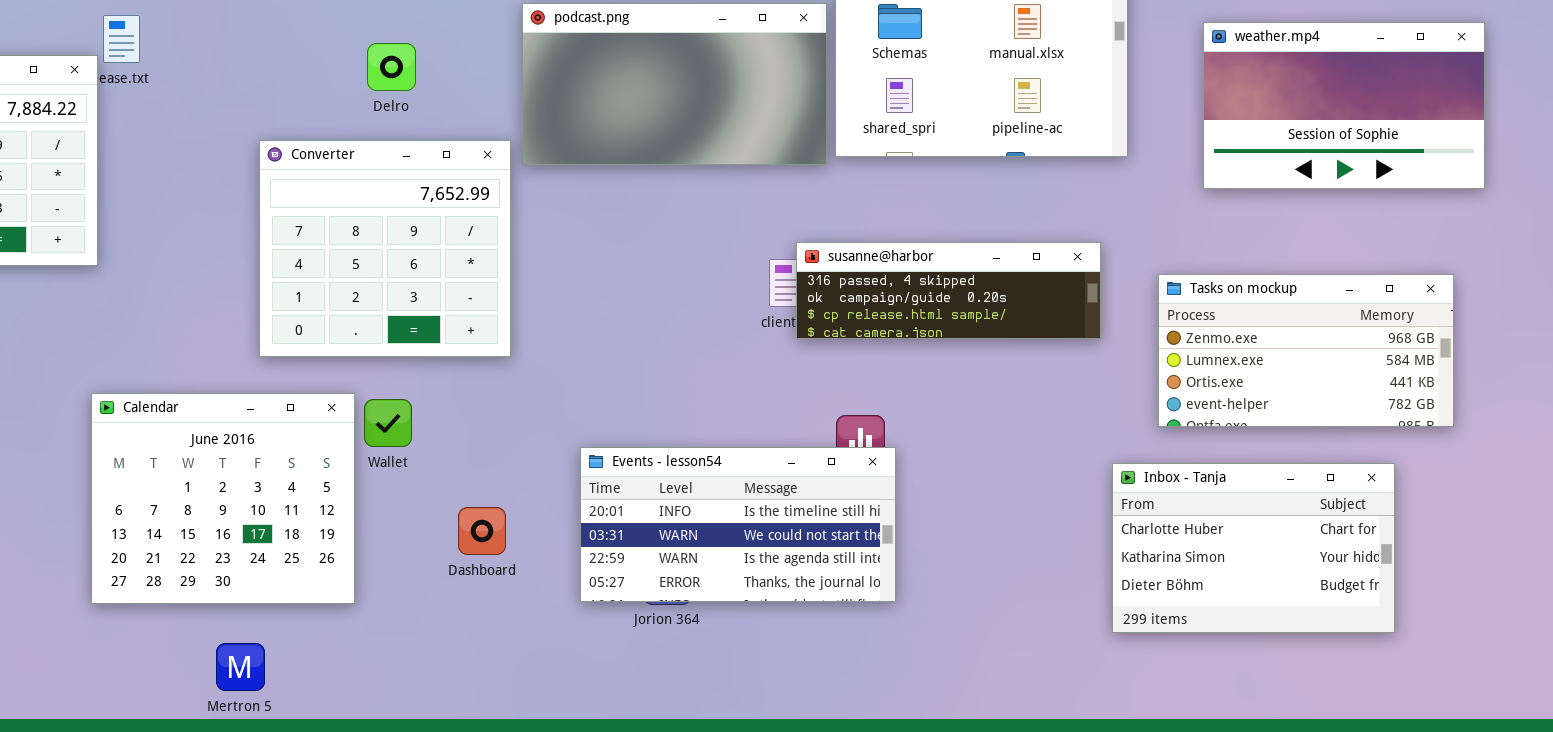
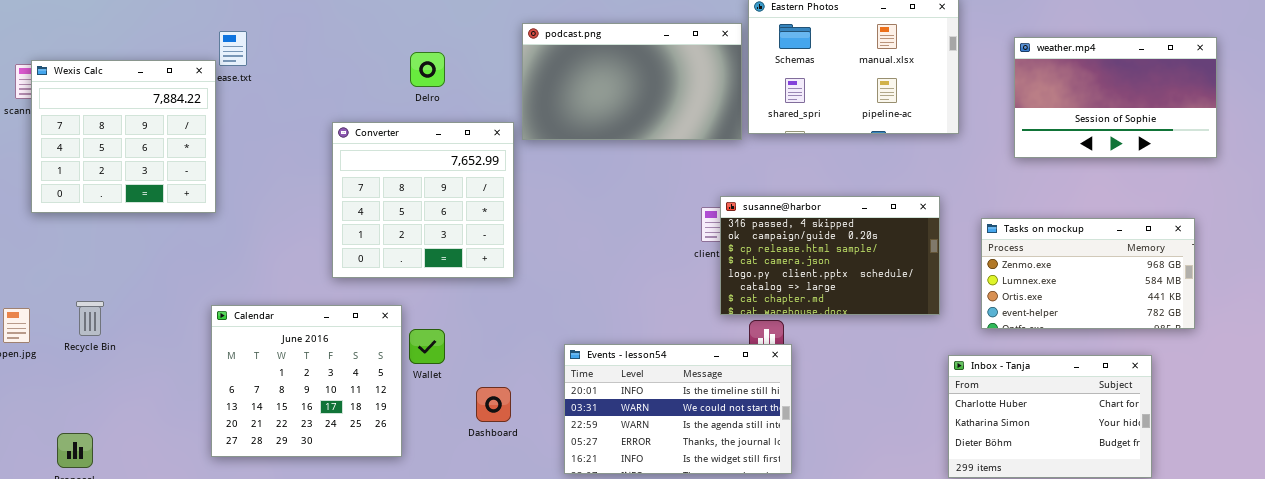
susanne@harbor: [796,242,1101,339] -> [720,196,940,315], resized
Wallet: [364,399,412,447] -> [409,329,445,364], moved
Events - lesson54: [580,447,896,602] -> [564,344,792,474], resized

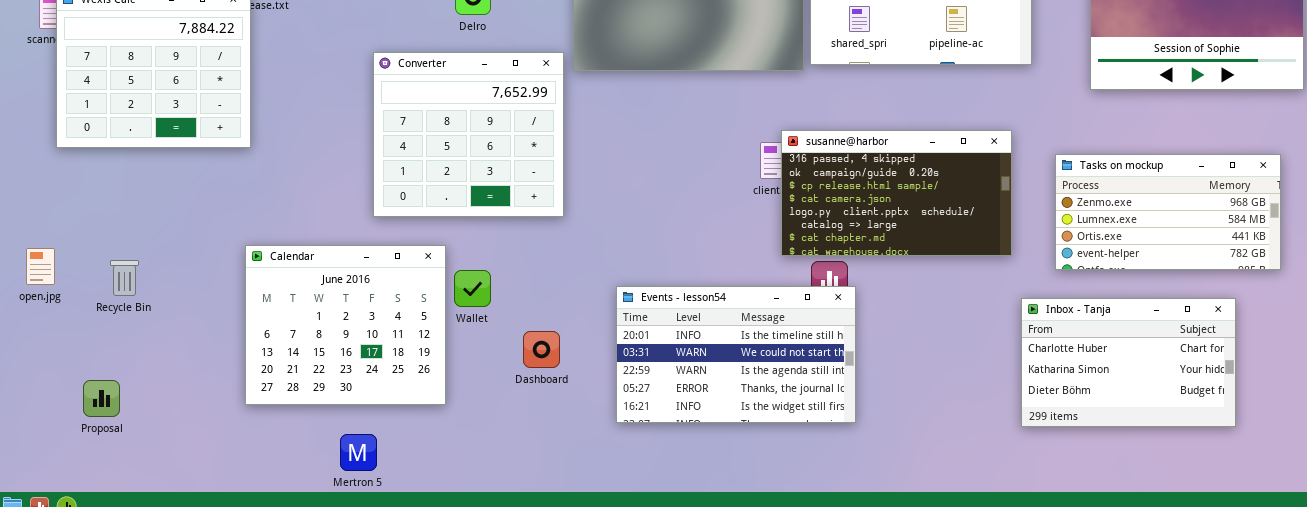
Recycle Bin: [76,301,104,336] -> [110,260,139,296], moved

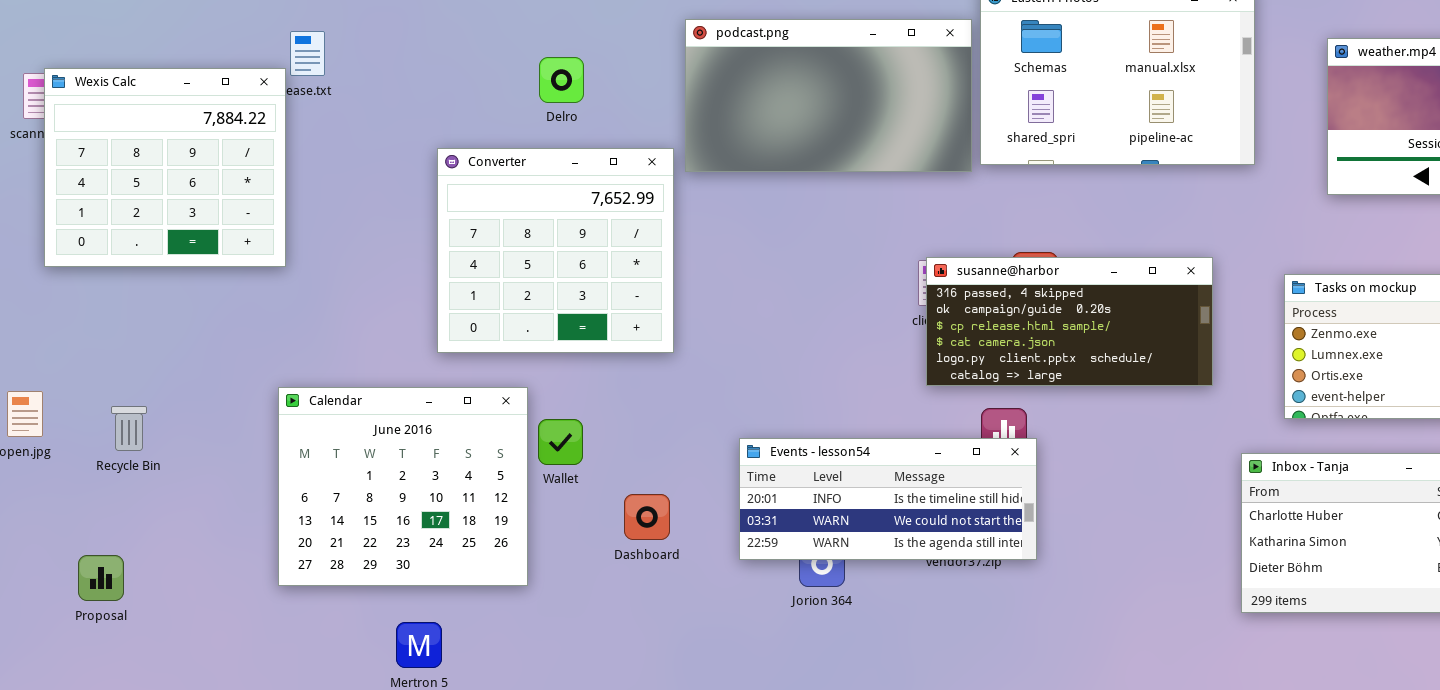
susanne@harbor: [781,130,1012,256] -> [926,257,1213,386], moved, resized
Events - lesson54: [616,286,856,423] -> [739,438,1037,560], resized

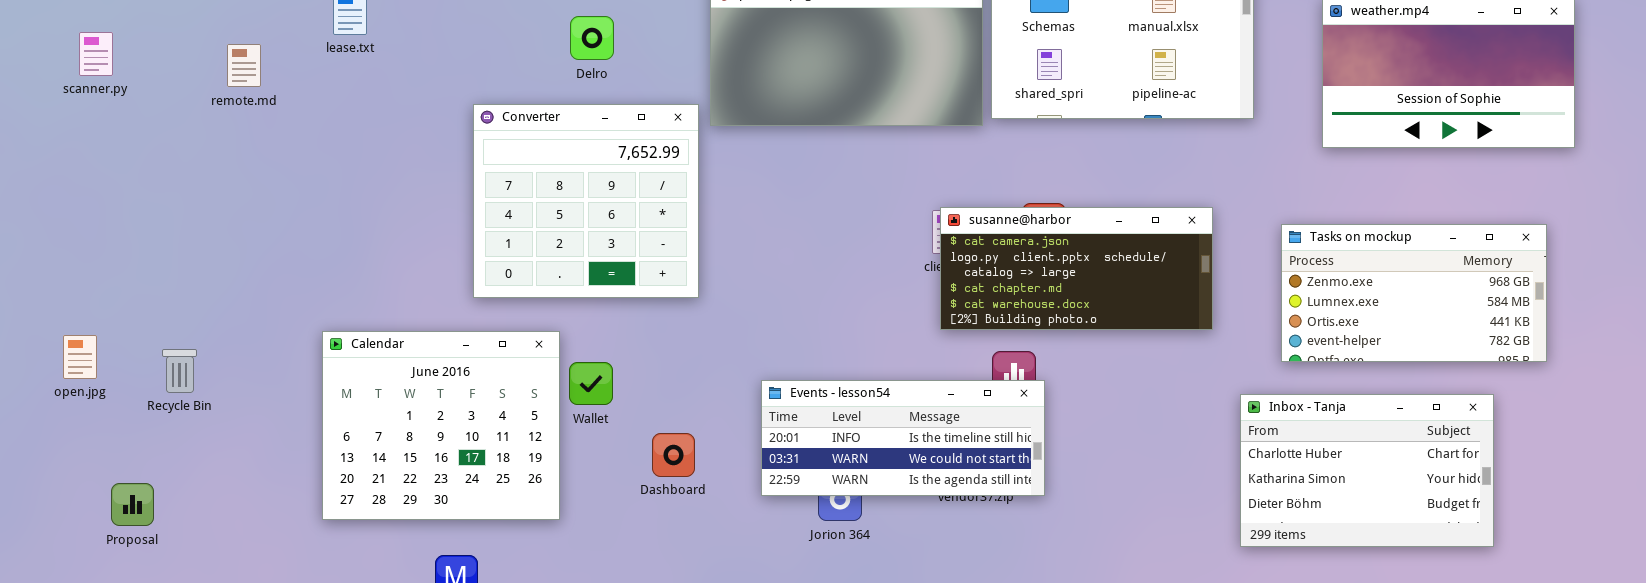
Wexis Calc: [44,68,286,267] -> none, closed
susanne@harbor: [926,257,1213,386] -> [940,207,1213,330], scrolled down 3 rows
Proposal: [78,555,124,601] -> [111,483,154,526], moved

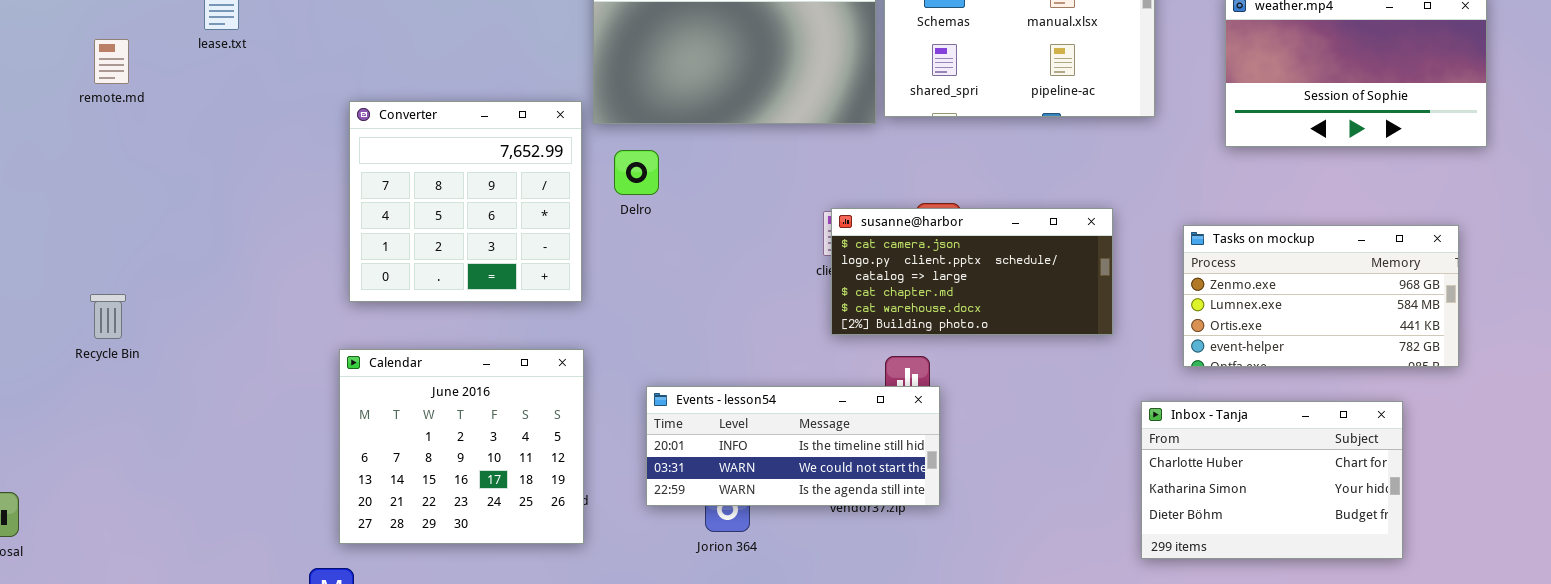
Delro: [570,16,614,60] -> [614,150,659,195], moved
Calendar: [322,331,560,520] -> [339,349,584,544], moved
Recycle Bin: [162,349,197,393] -> [90,294,126,339], moved

